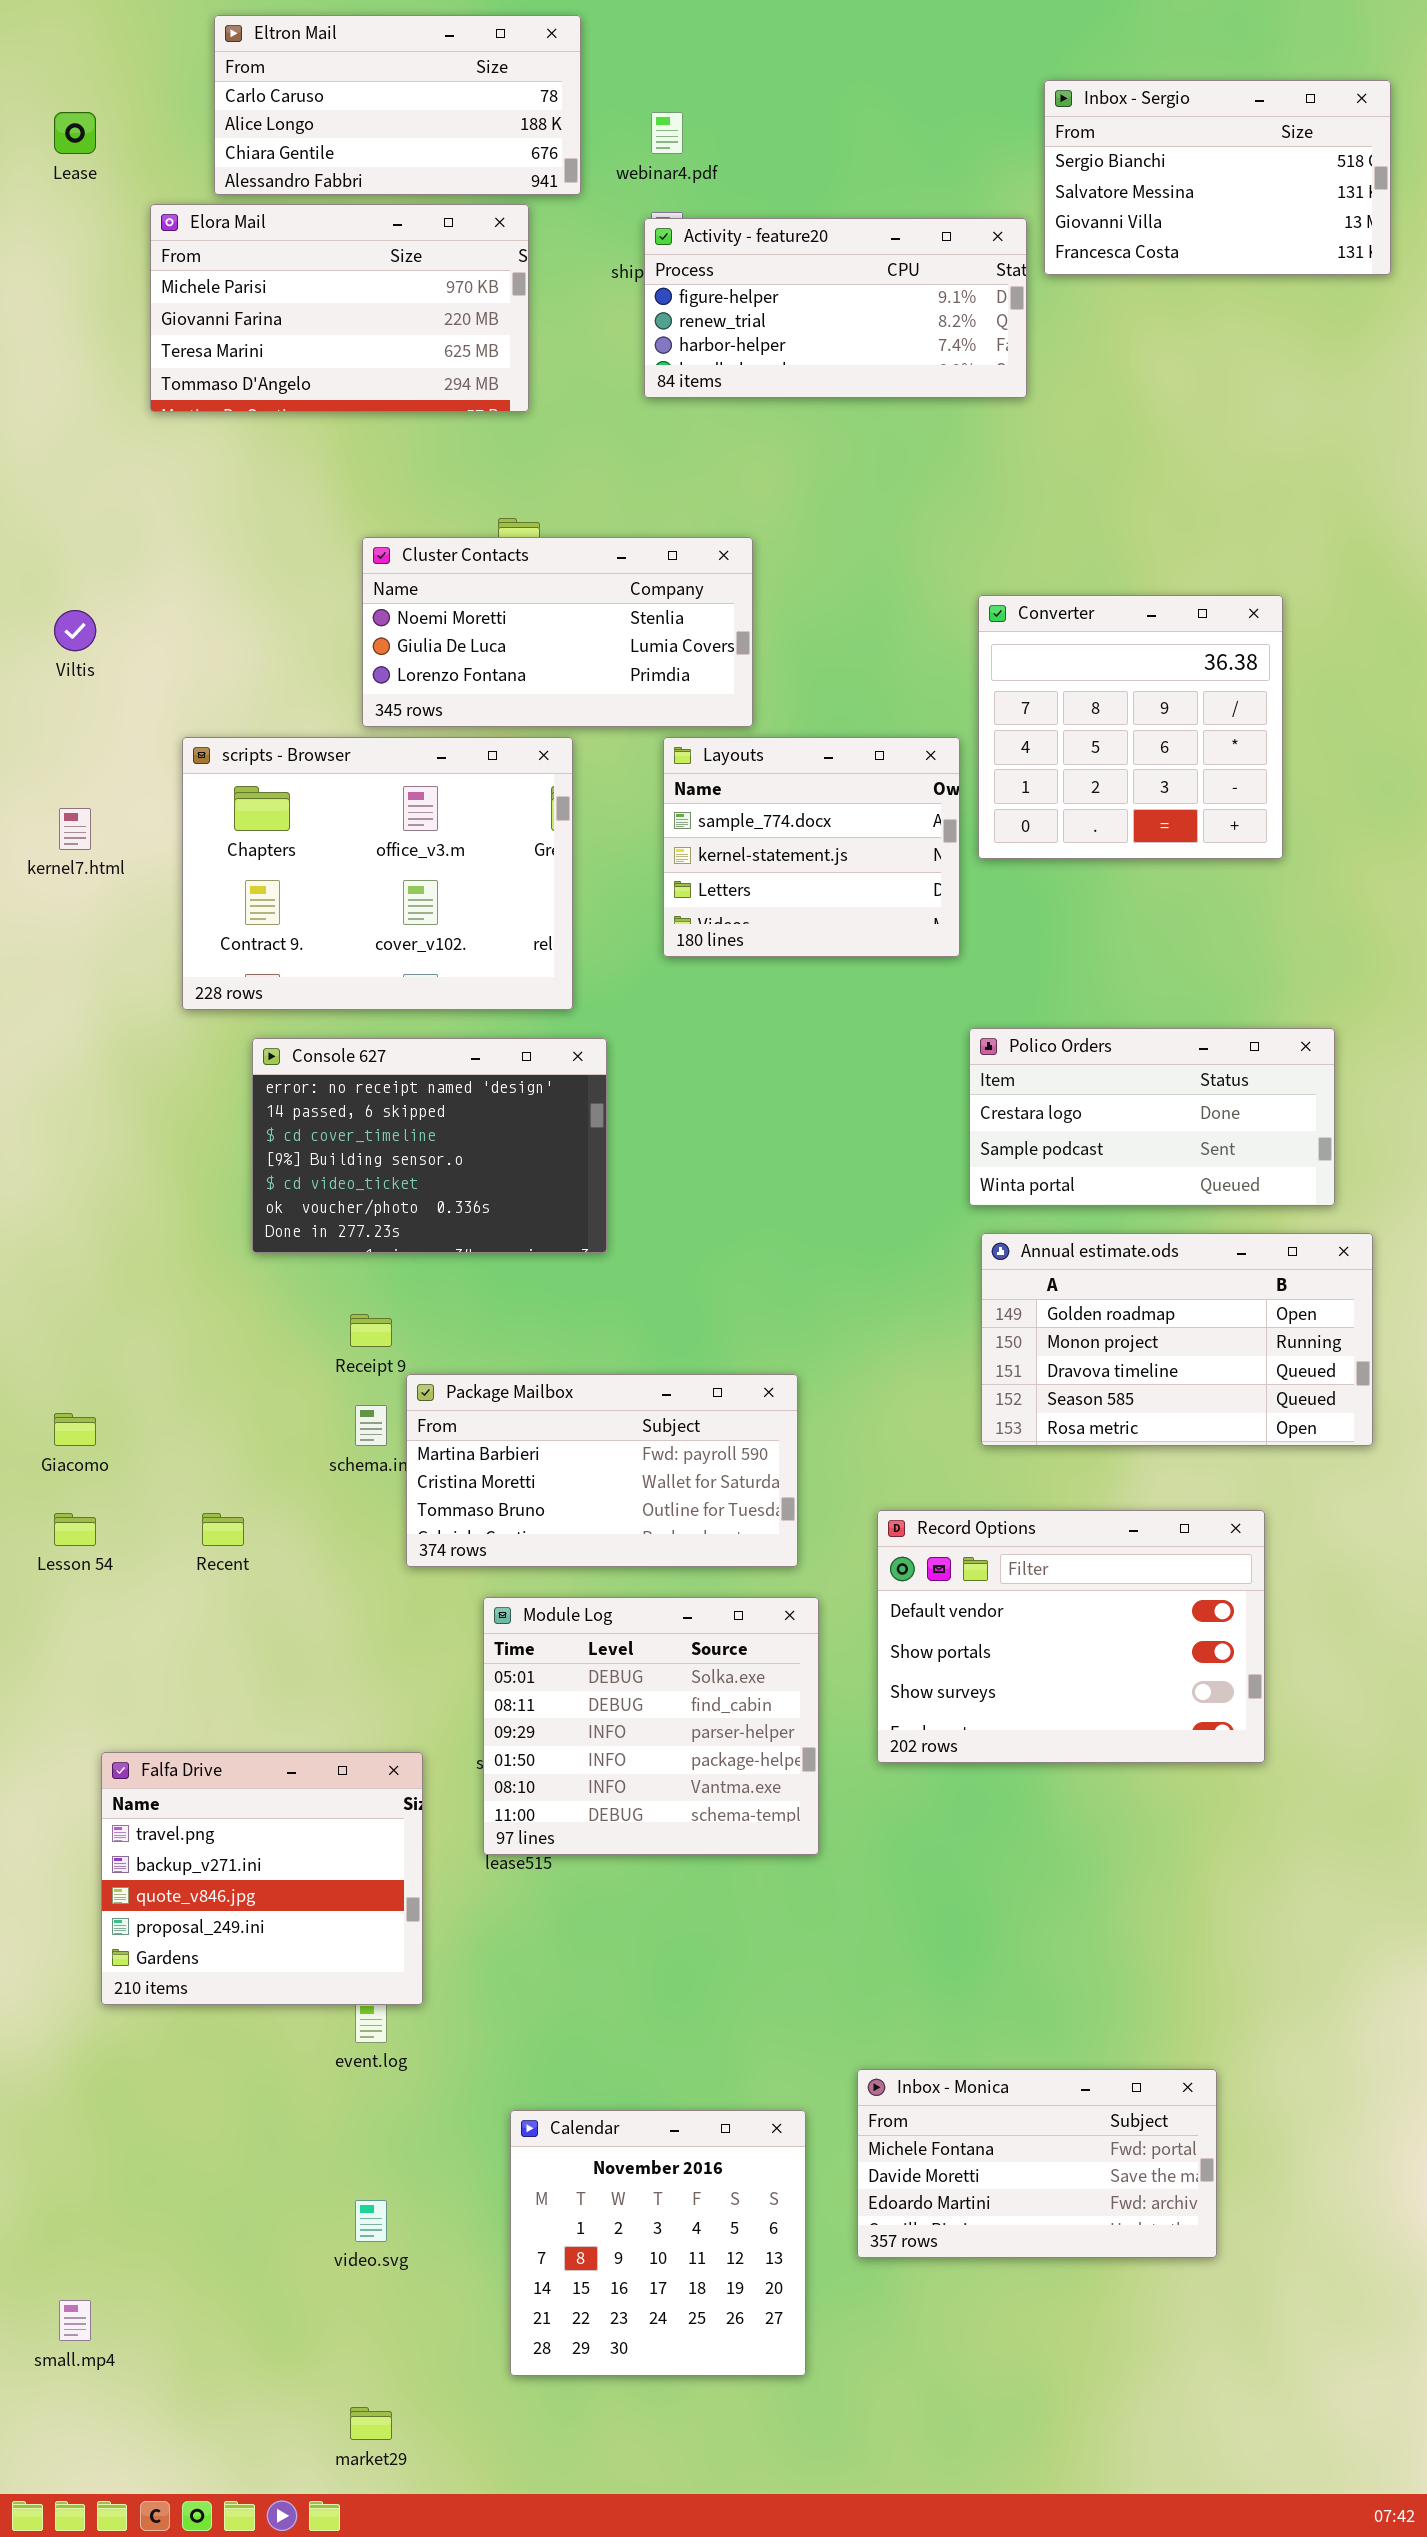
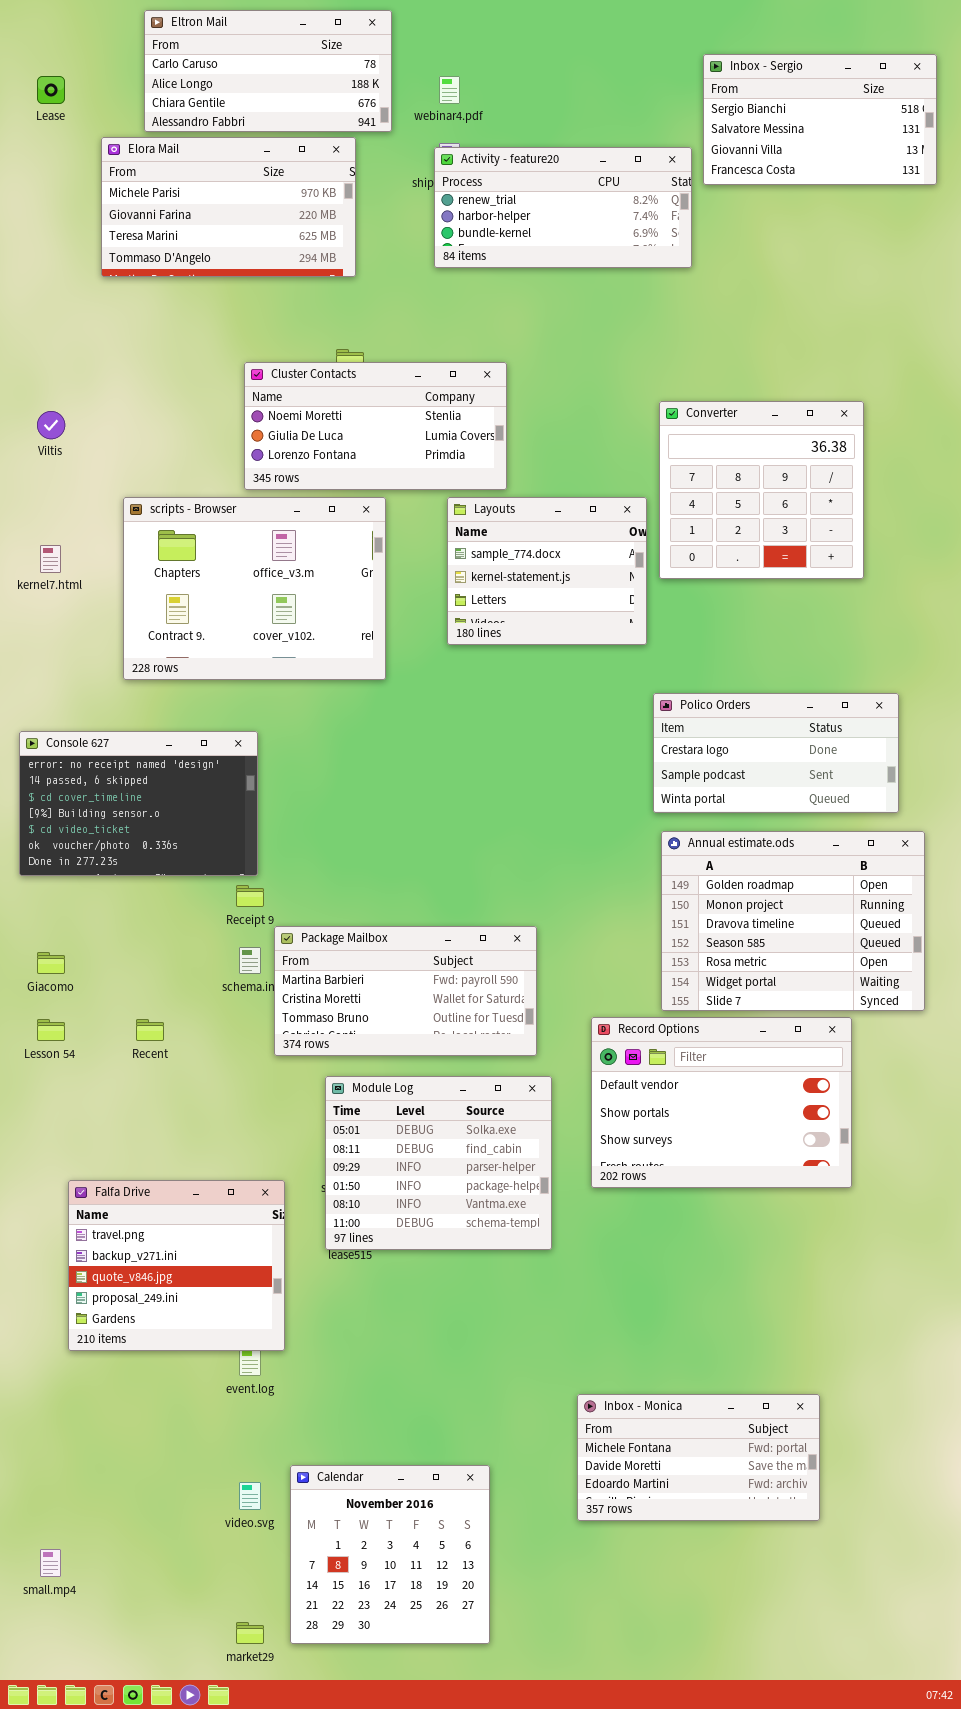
Activity - feature20: [644,218,1027,398] -> [434,147,692,268], scrolled down 1 row
Console 627: [252,1038,607,1253] -> [19,731,258,876], moved
Annual estimate.ods: [981,1233,1373,1446] -> [661,831,925,1011], resized
Calendar: [510,2110,806,2376] -> [290,1465,490,1644], moved

